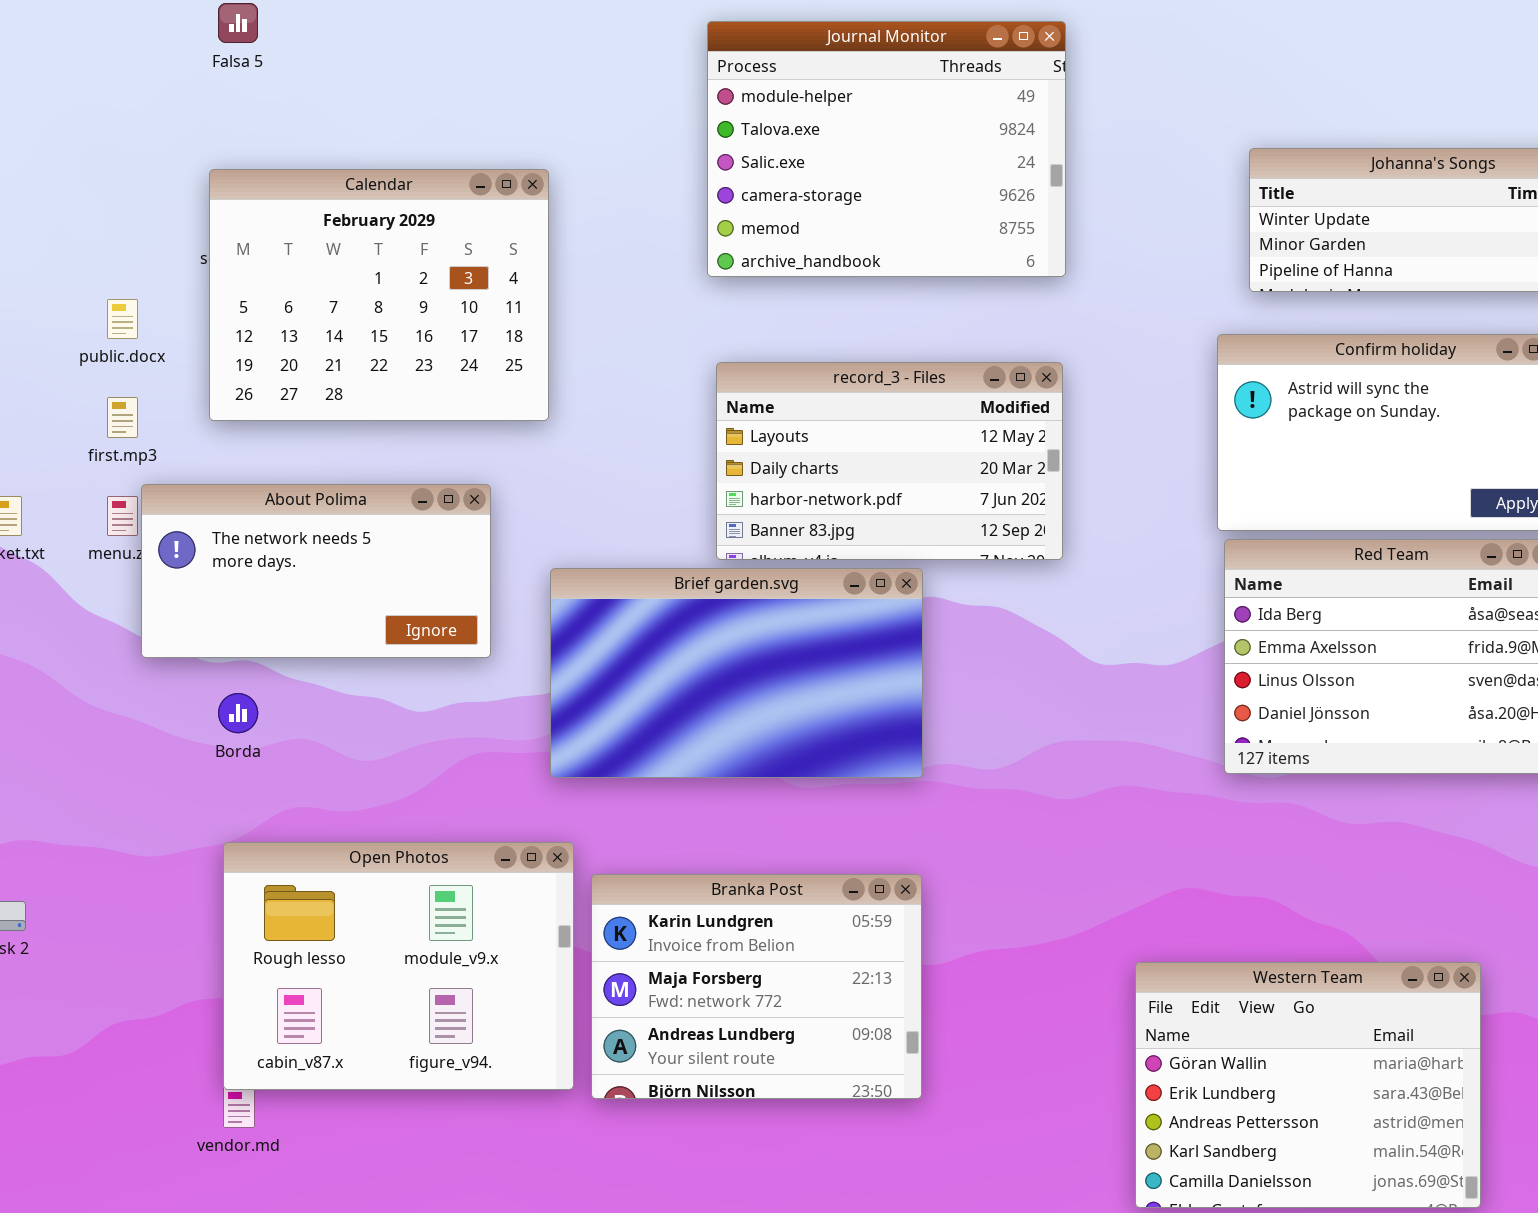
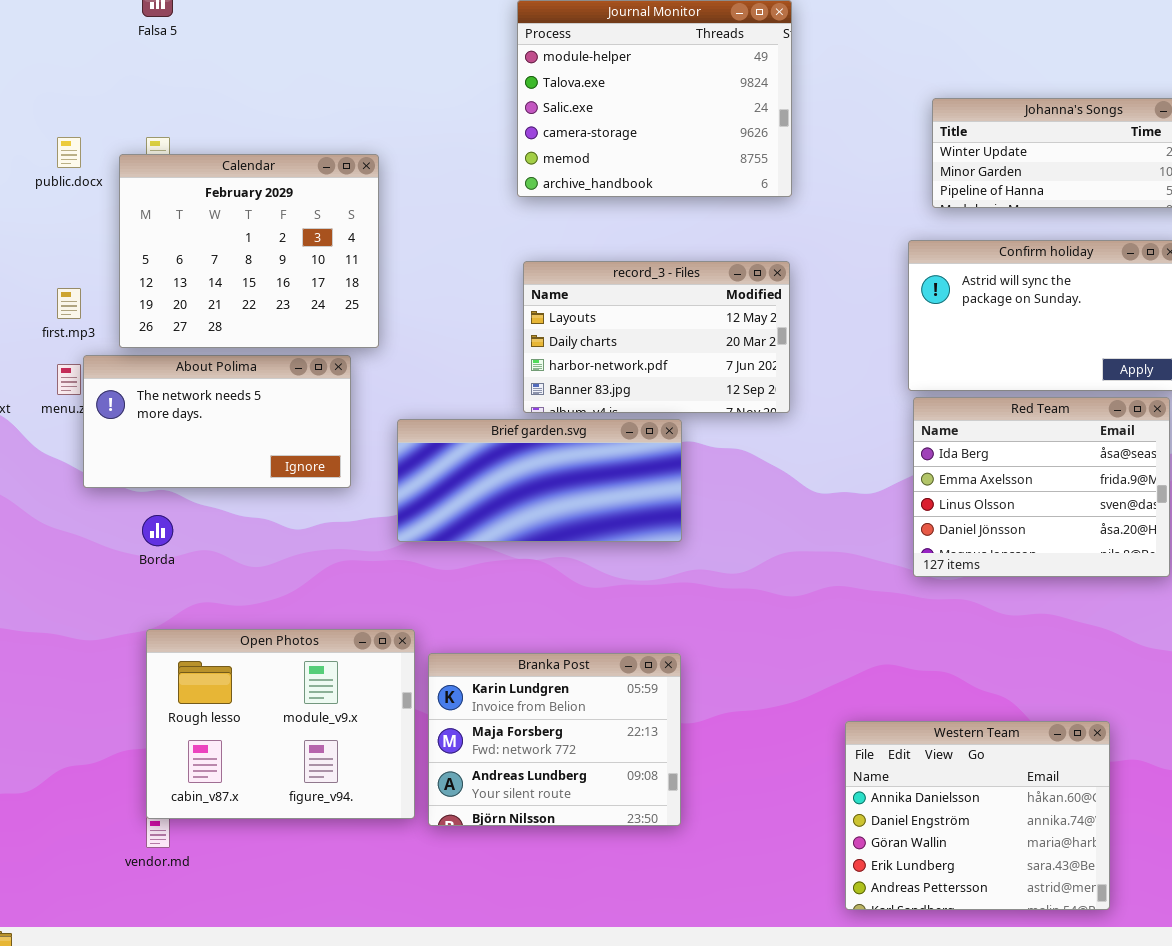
Calendar: [209,169,549,421] -> [119,154,379,348], moved
public.docx: [107,299,138,339] -> [57,137,81,168], moved
Brief garden.svg: [550,568,923,778] -> [397,419,682,542], resized
Western Team: [1135,962,1481,1208] -> [845,721,1110,910], scrolled up 2 rows

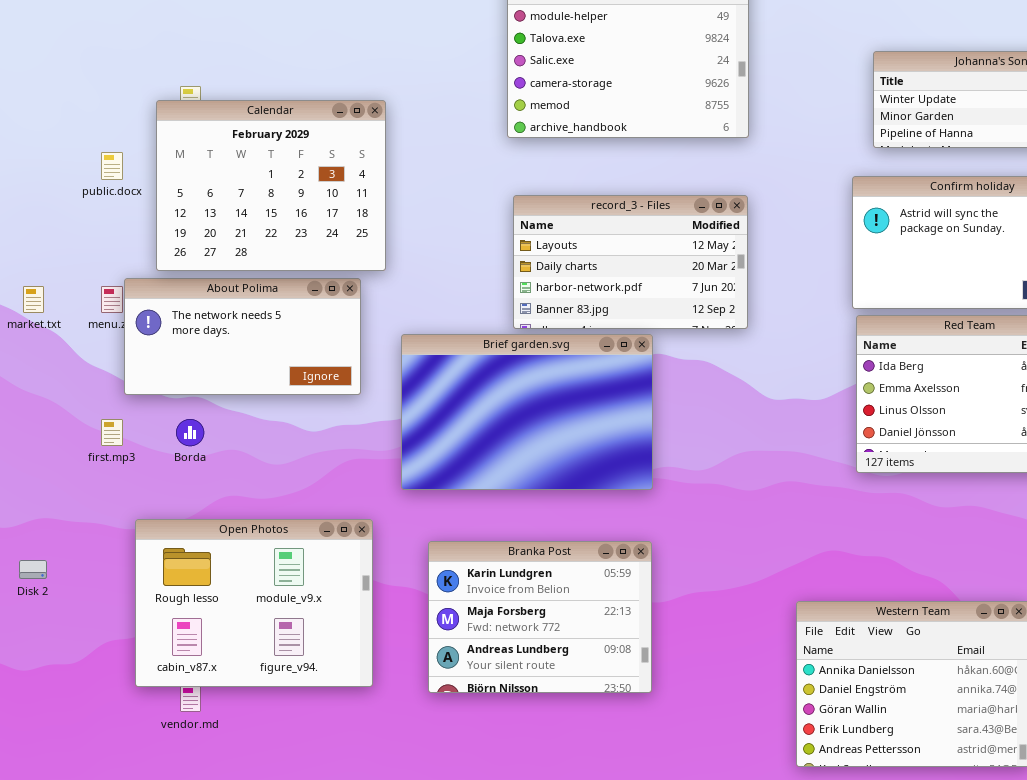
public.docx: [57,137,81,168] -> [101,152,123,180], moved
first.mp3: [57,288,81,319] -> [101,419,123,446], moved
Brief garden.svg: [397,419,682,542] -> [401,334,653,490], resized
Open Photos: [146,629,415,819] -> [135,519,373,687], moved

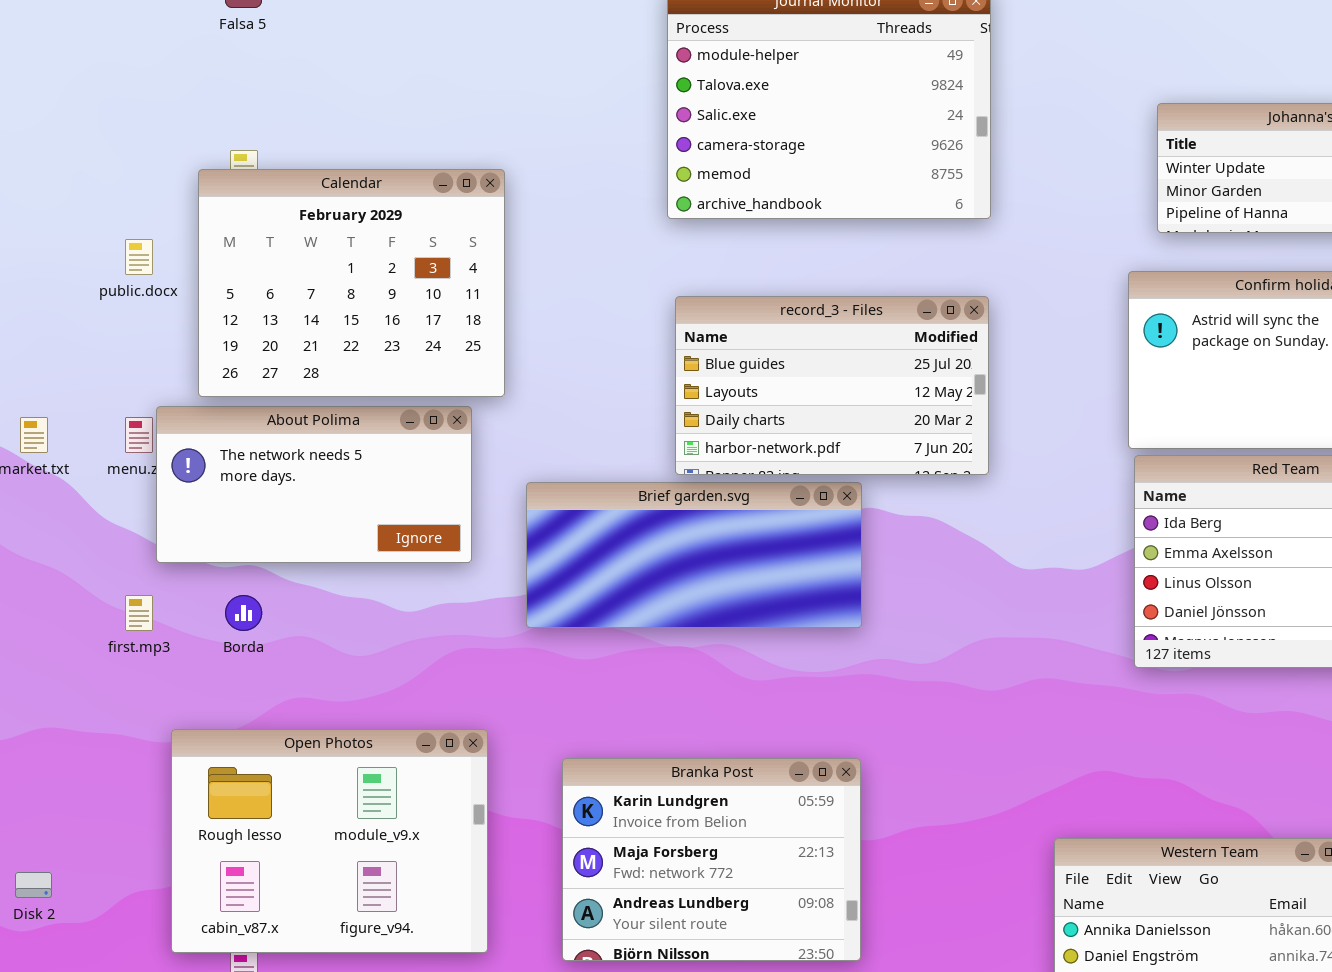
record_3 - Files: [513,195,748,329] -> [675,296,989,475], scrolled up 1 row
Brief garden.svg: [401,334,653,490] -> [526,482,862,628], resized
Disk 2: [19,560,47,579] -> [15,872,52,898], moved

